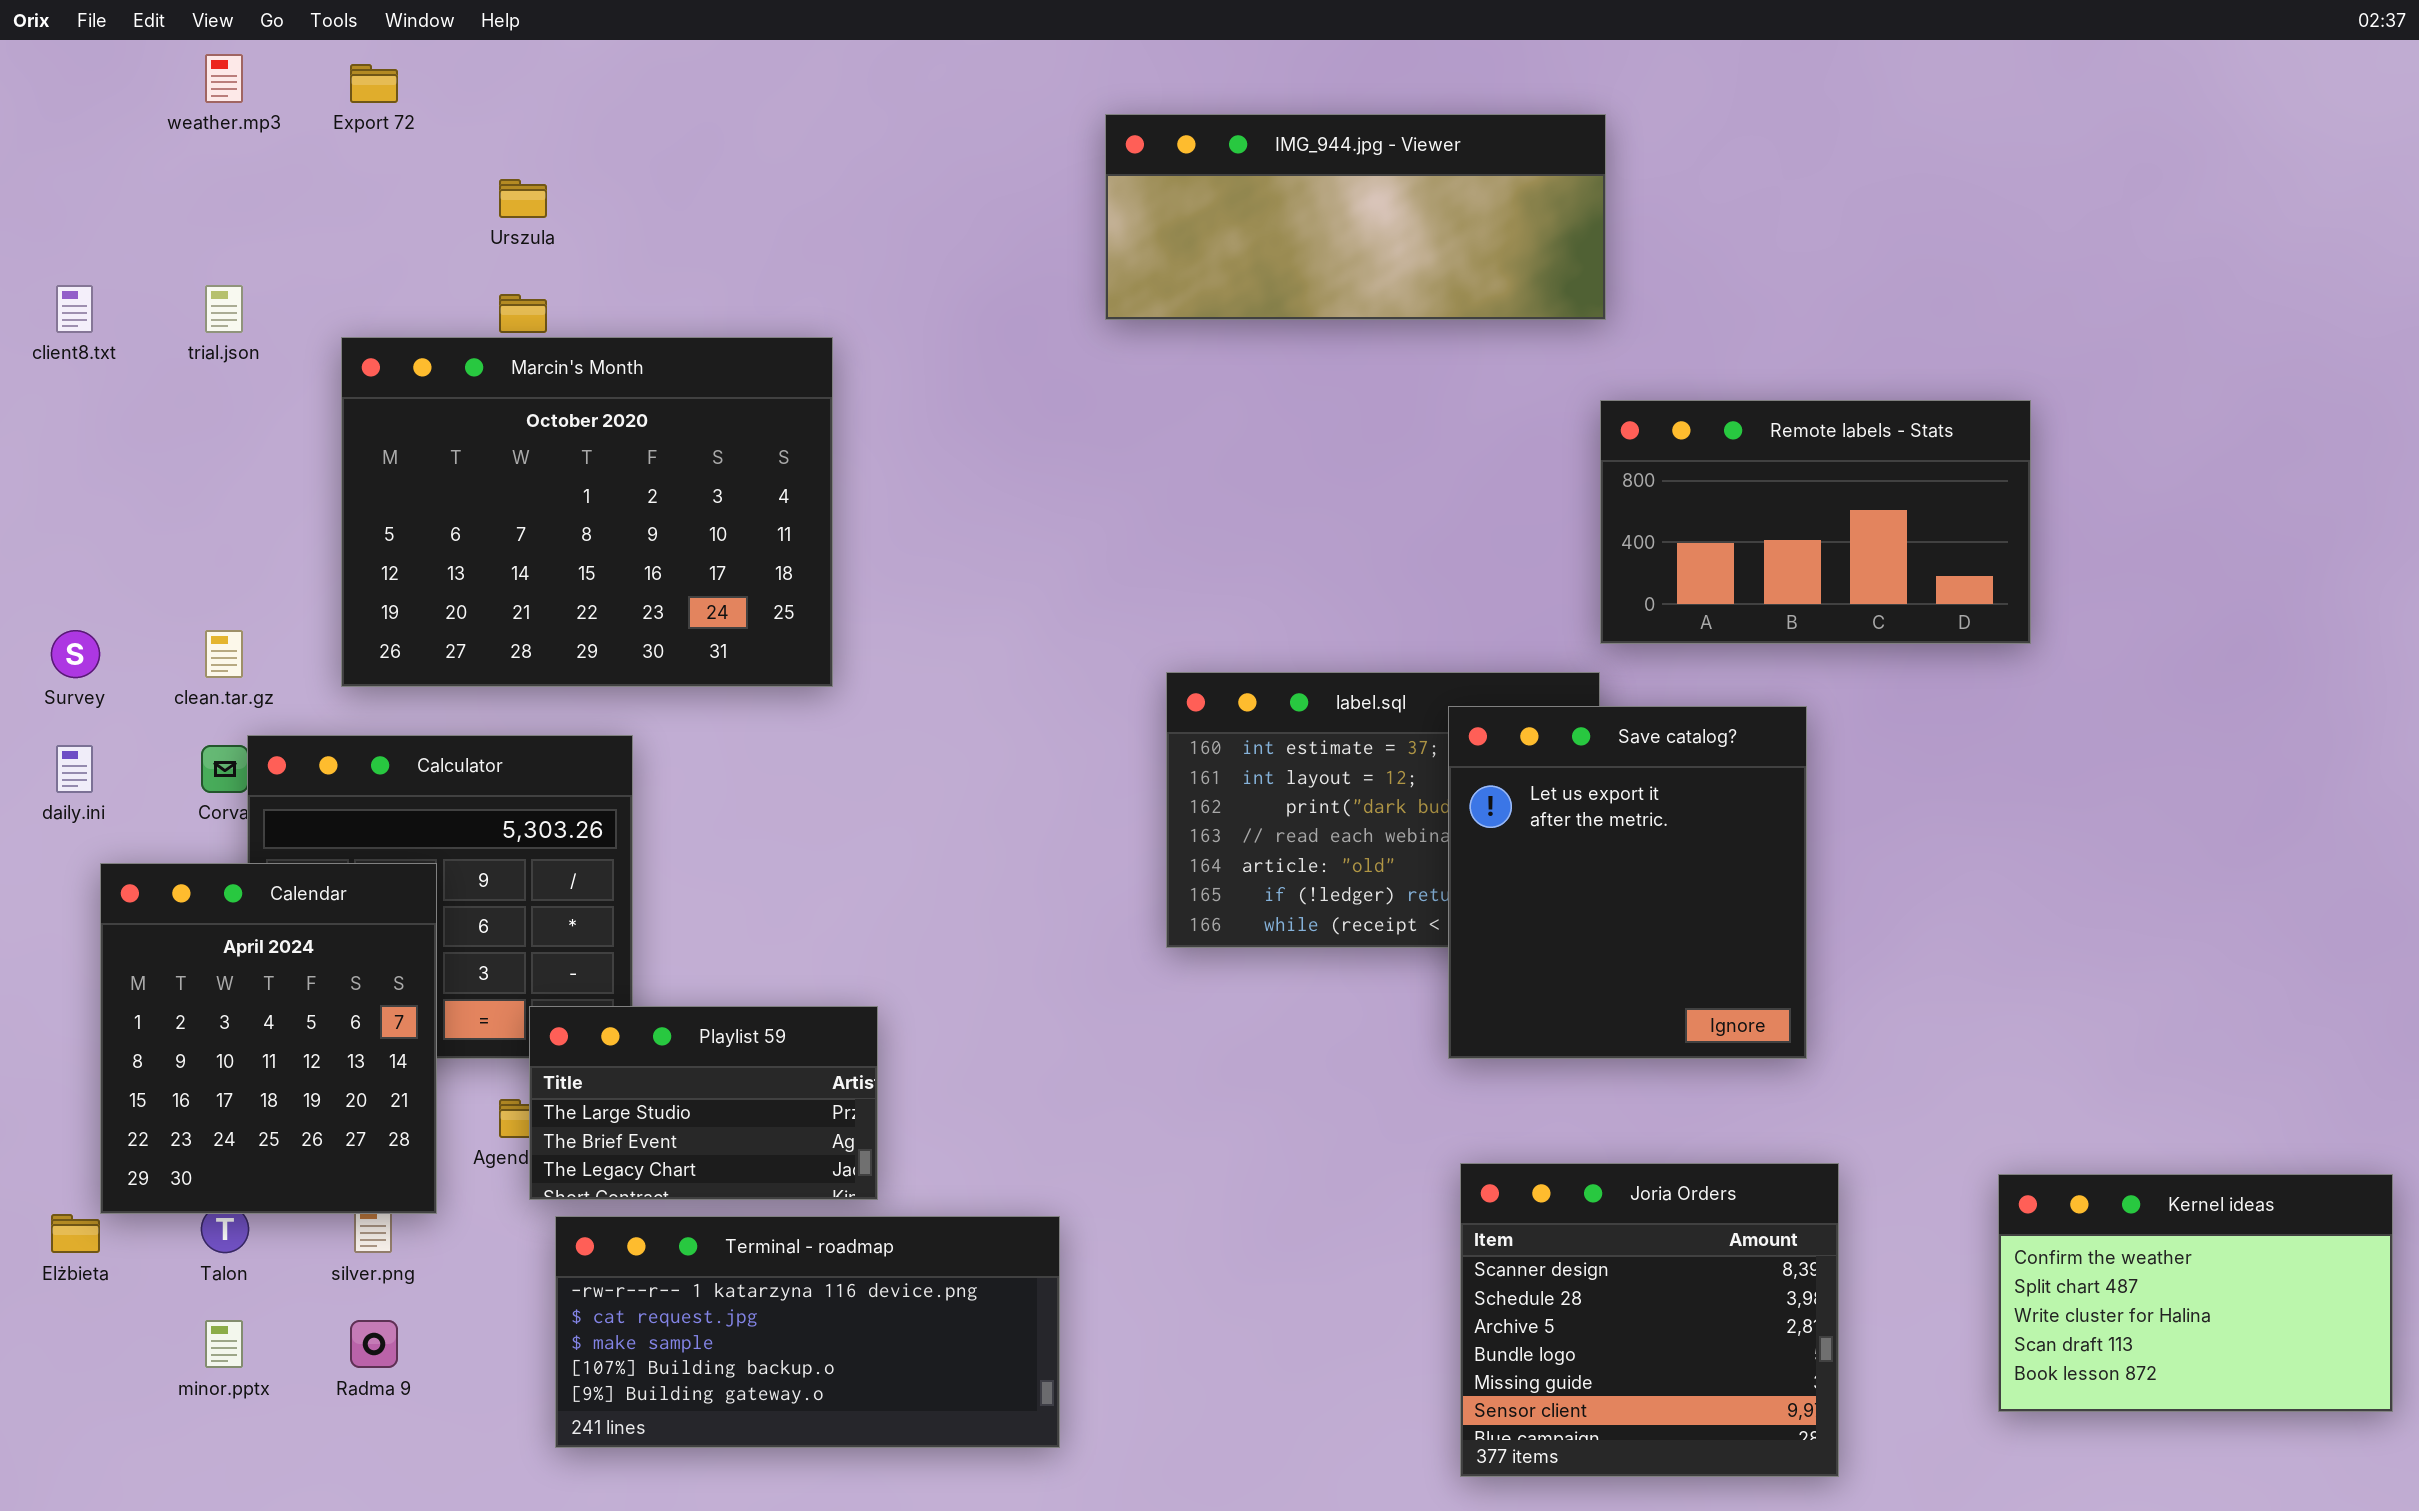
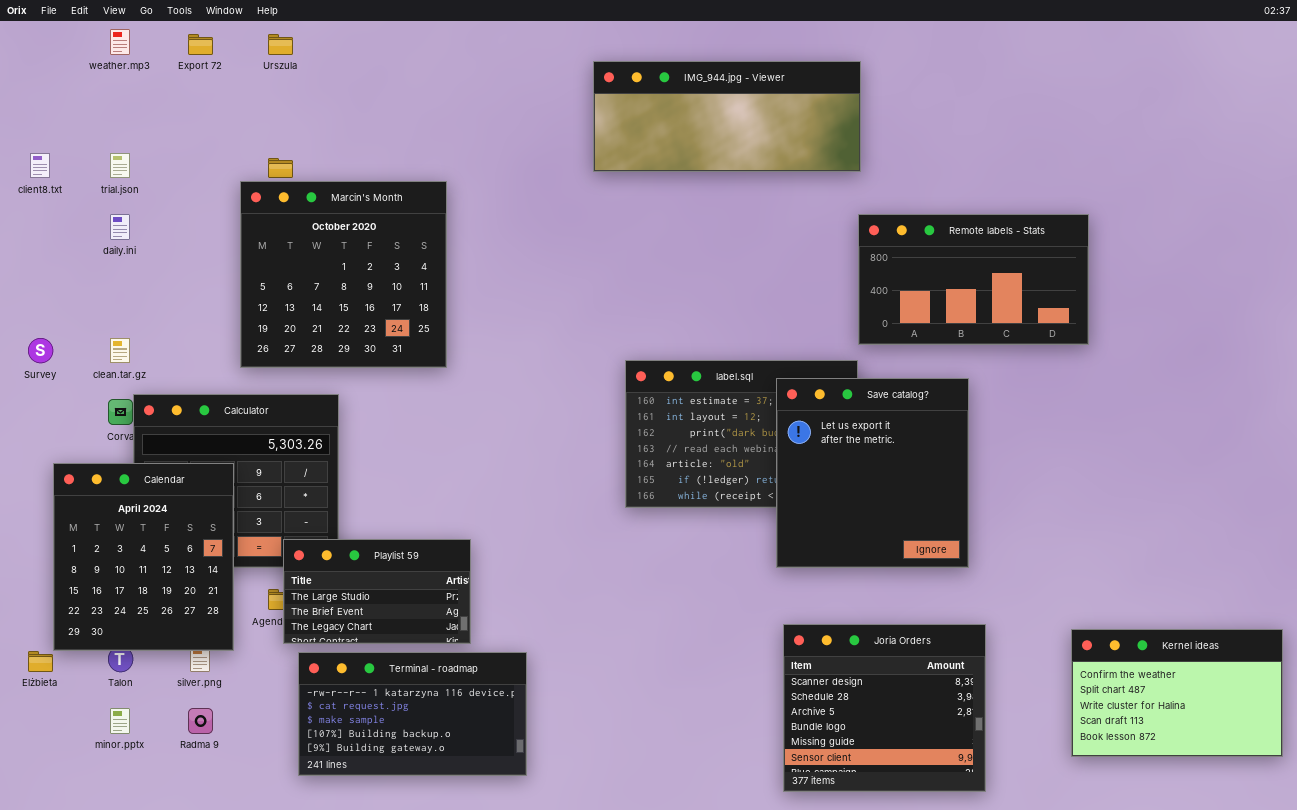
Urszula: [499,179,547,218] -> [268,34,293,55], moved
Marcin's Month: [341,337,833,687] -> [240,181,447,368], resized
daily.ini: [56,745,93,793] -> [110,214,130,240], moved
Terminal - roadmap: [555,1216,1060,1448] -> [298,652,527,776], resized

